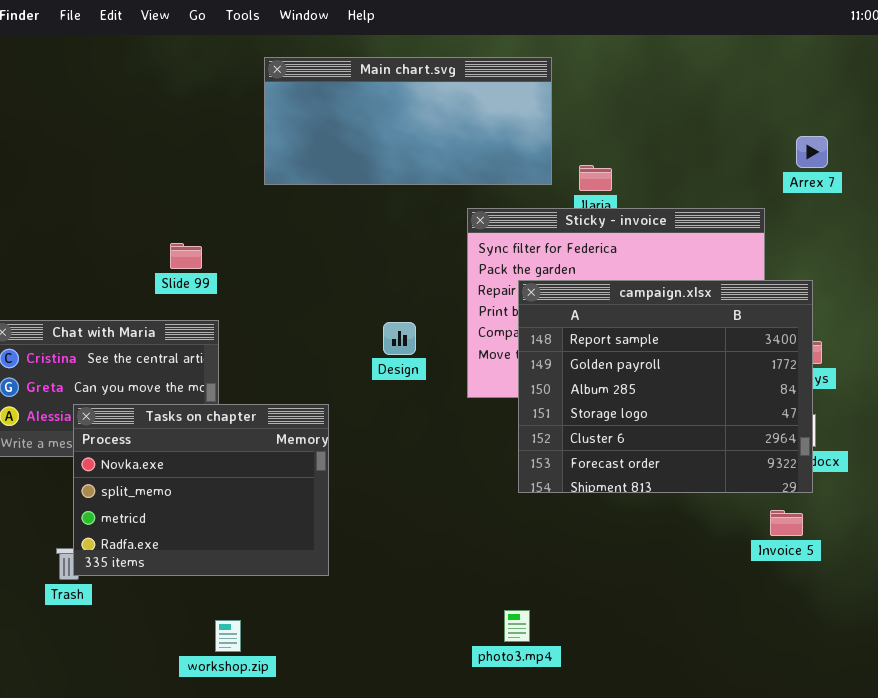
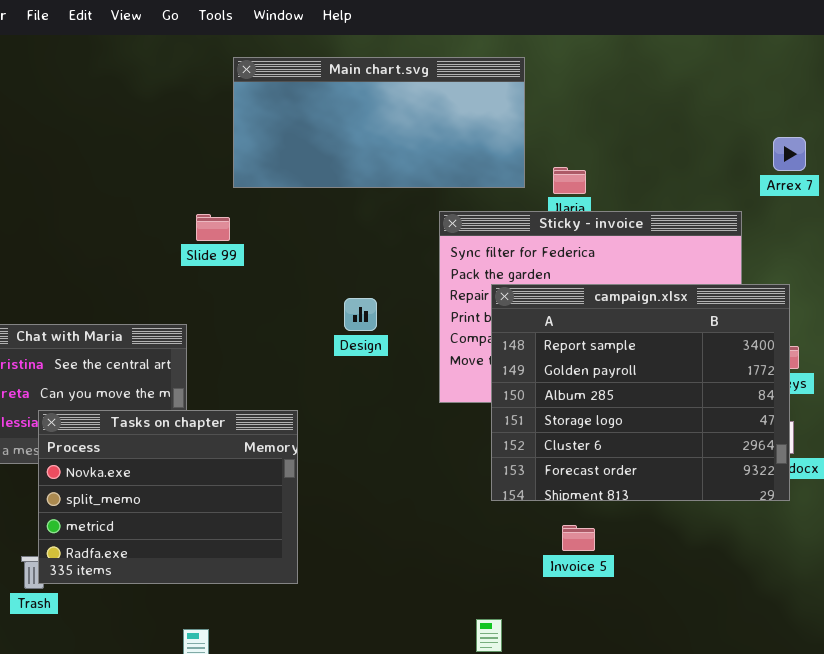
Slide 99: [170,243,202,269] -> [196,214,230,241], moved
Design: [383,322,416,355] -> [344,298,377,331], moved
Invoice 5: [770,510,803,536] -> [562,525,595,551], moved

